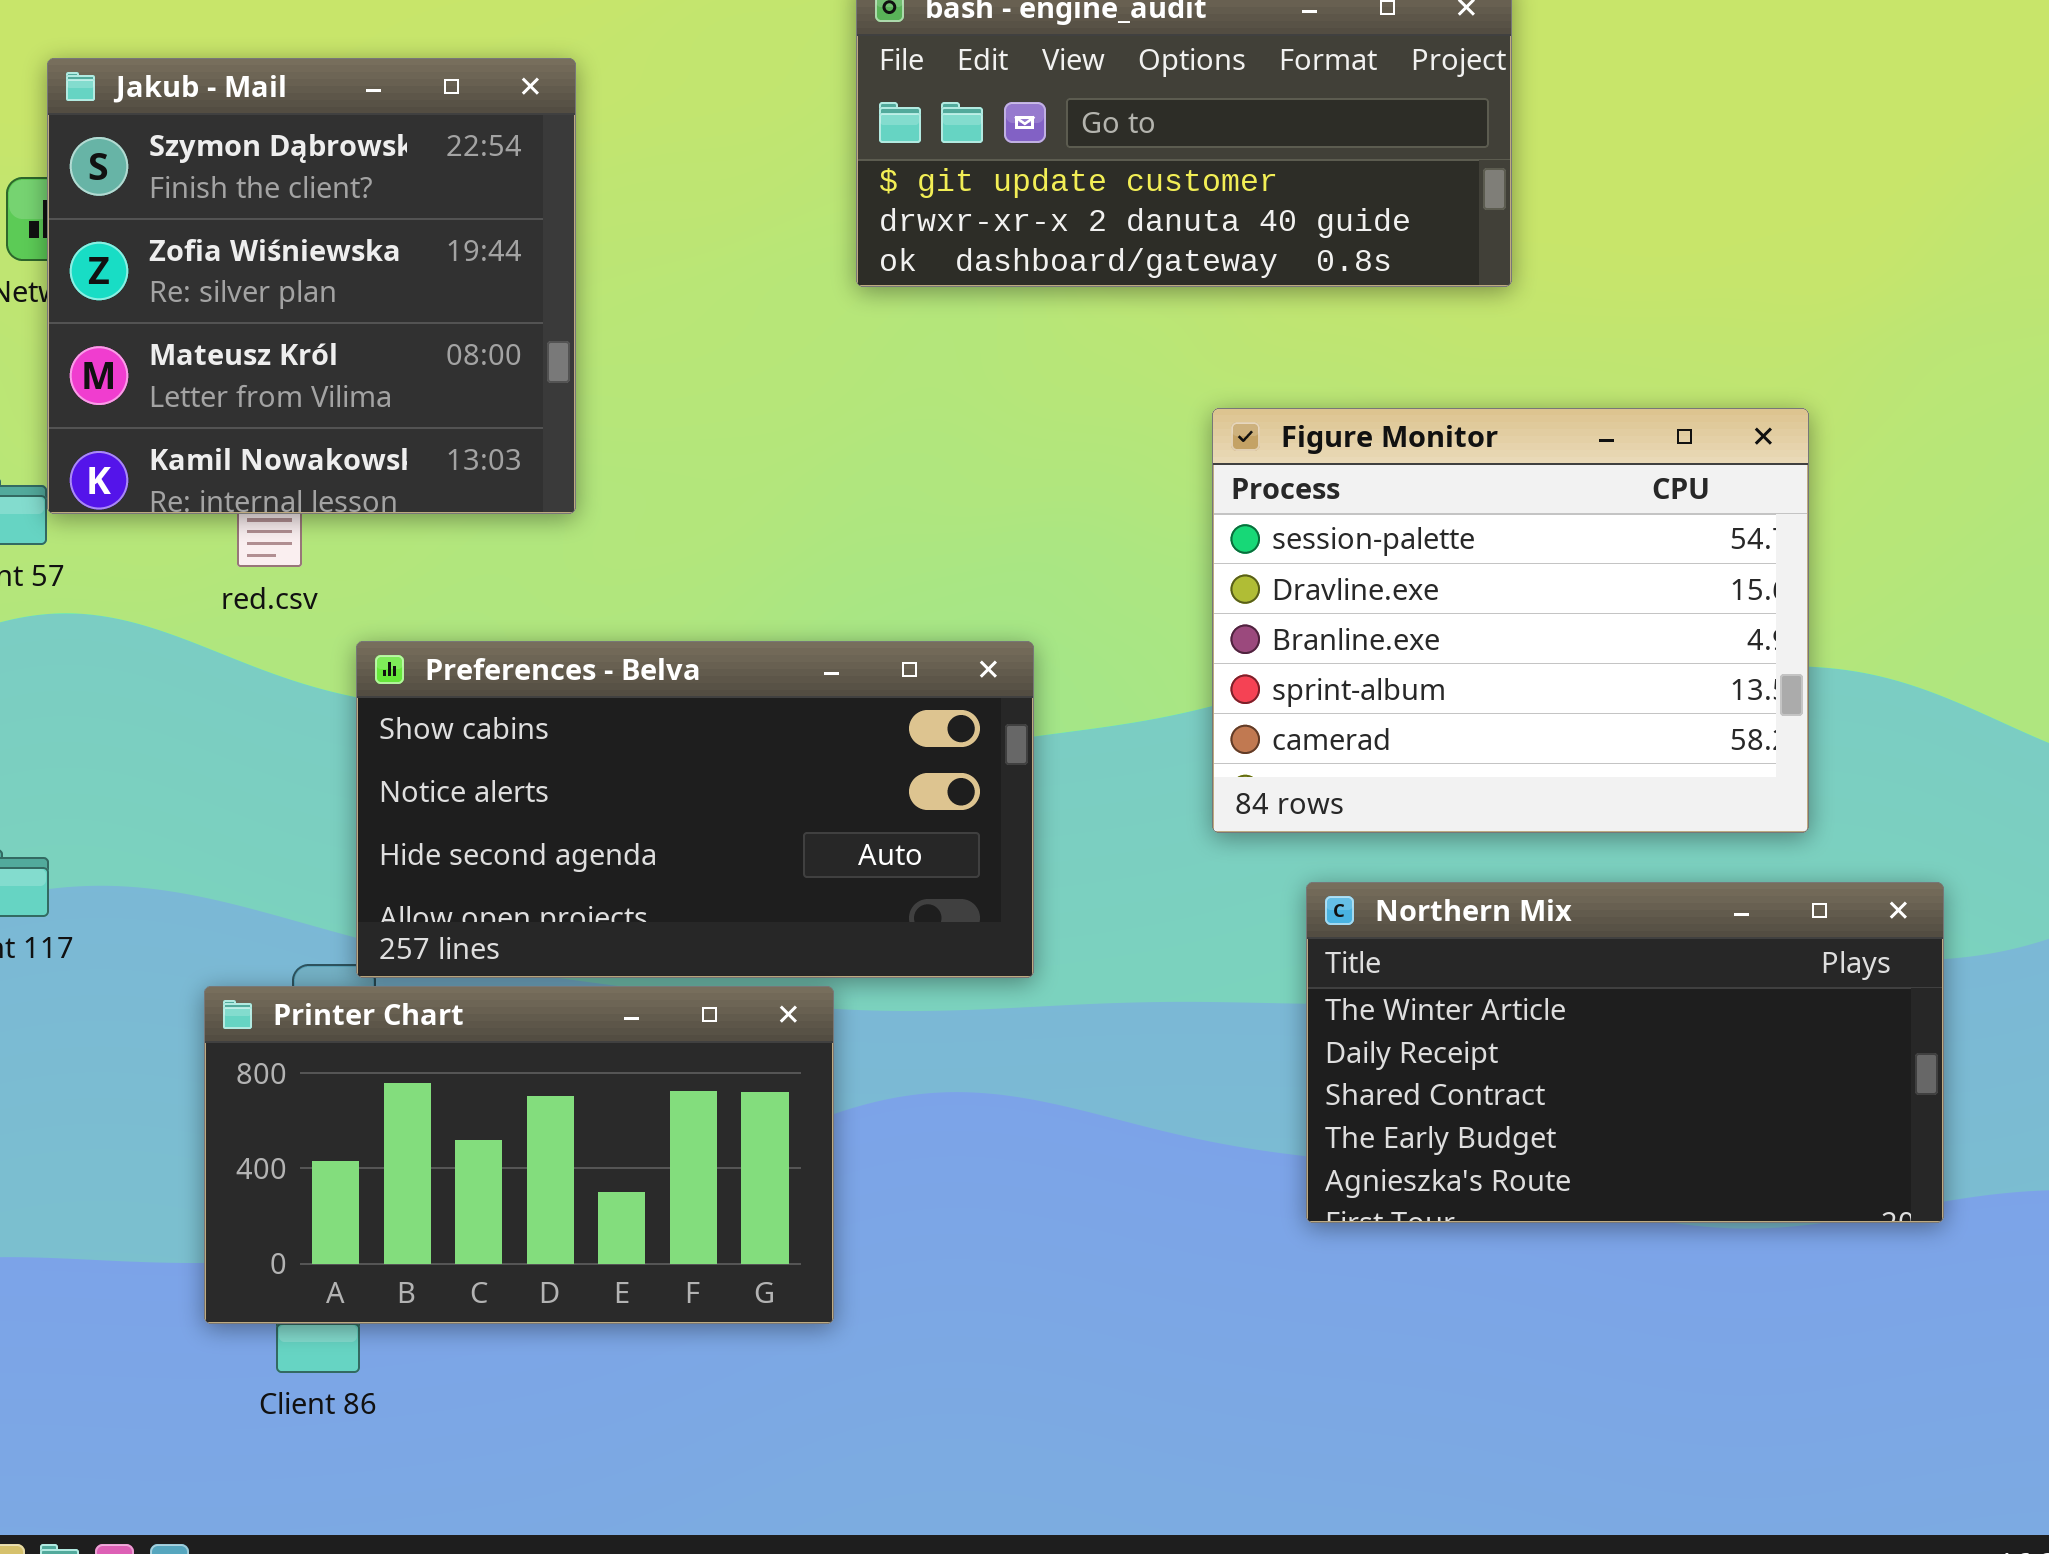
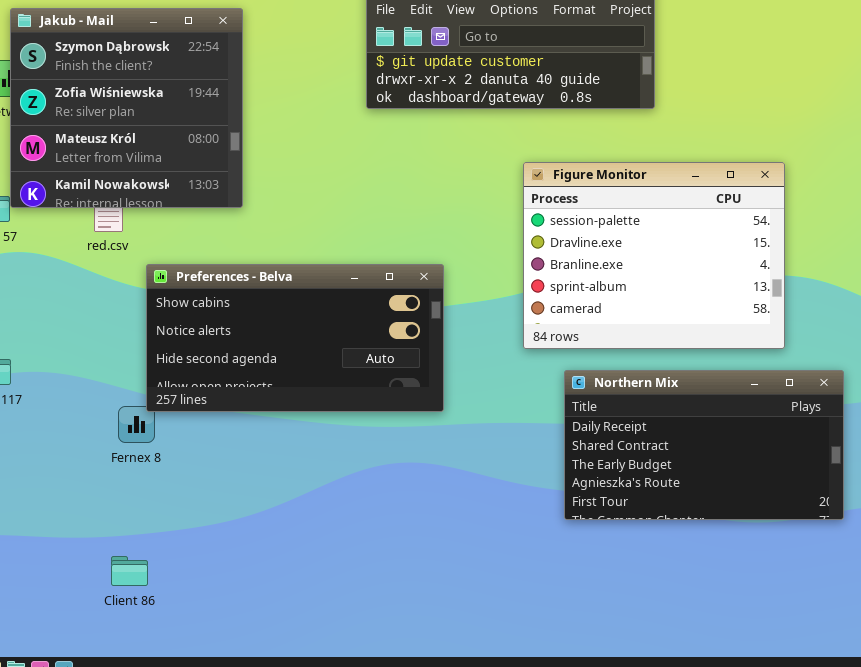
Northern Mix: [1306,882,1944,1223] -> [564,370,844,520], scrolled down 1 row
Printer Chart: [204,986,834,1324] -> none, closed

